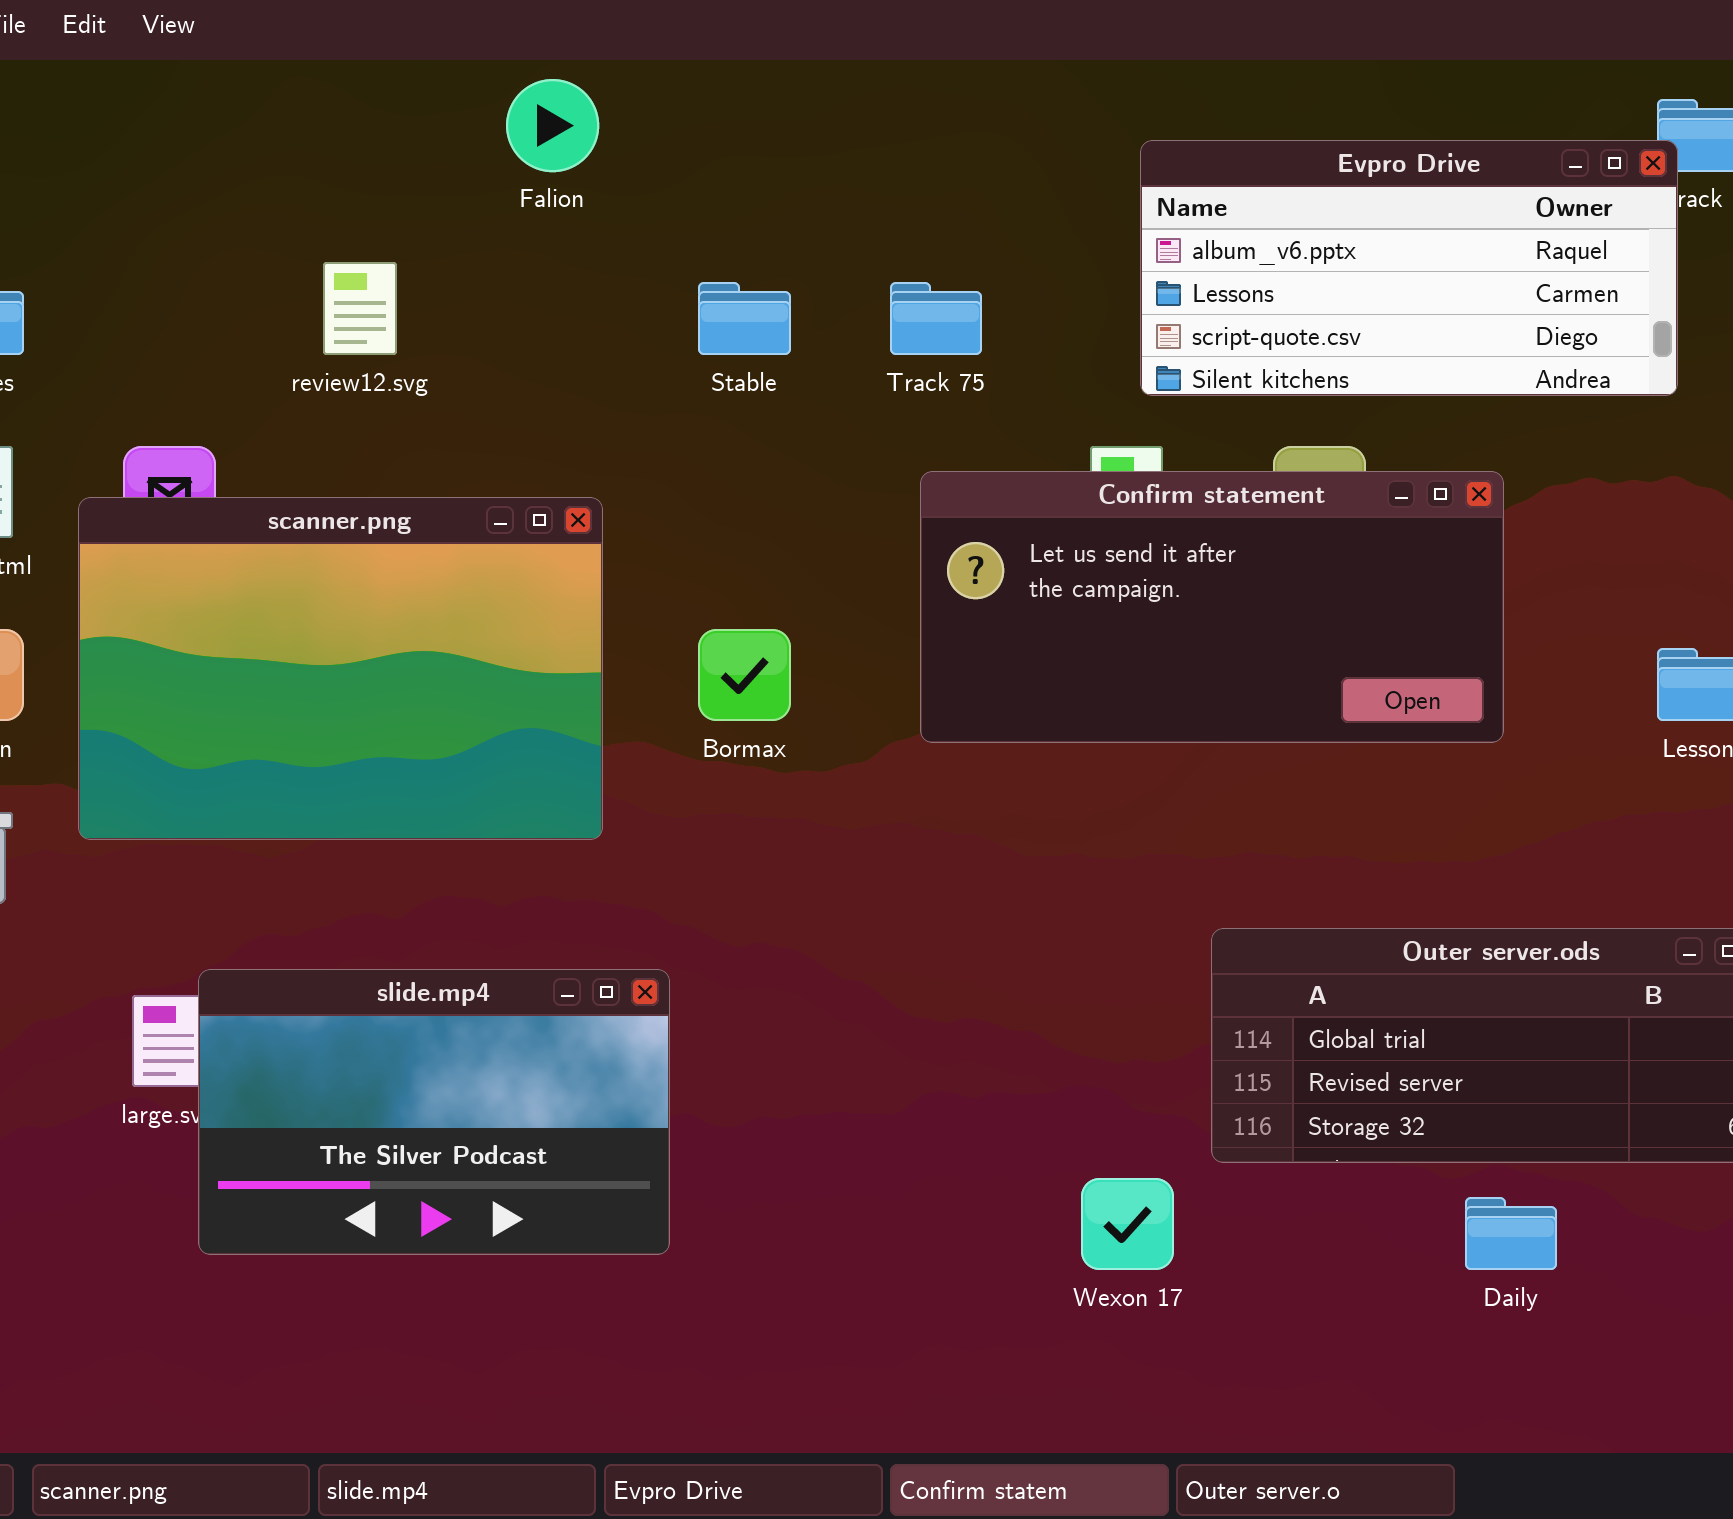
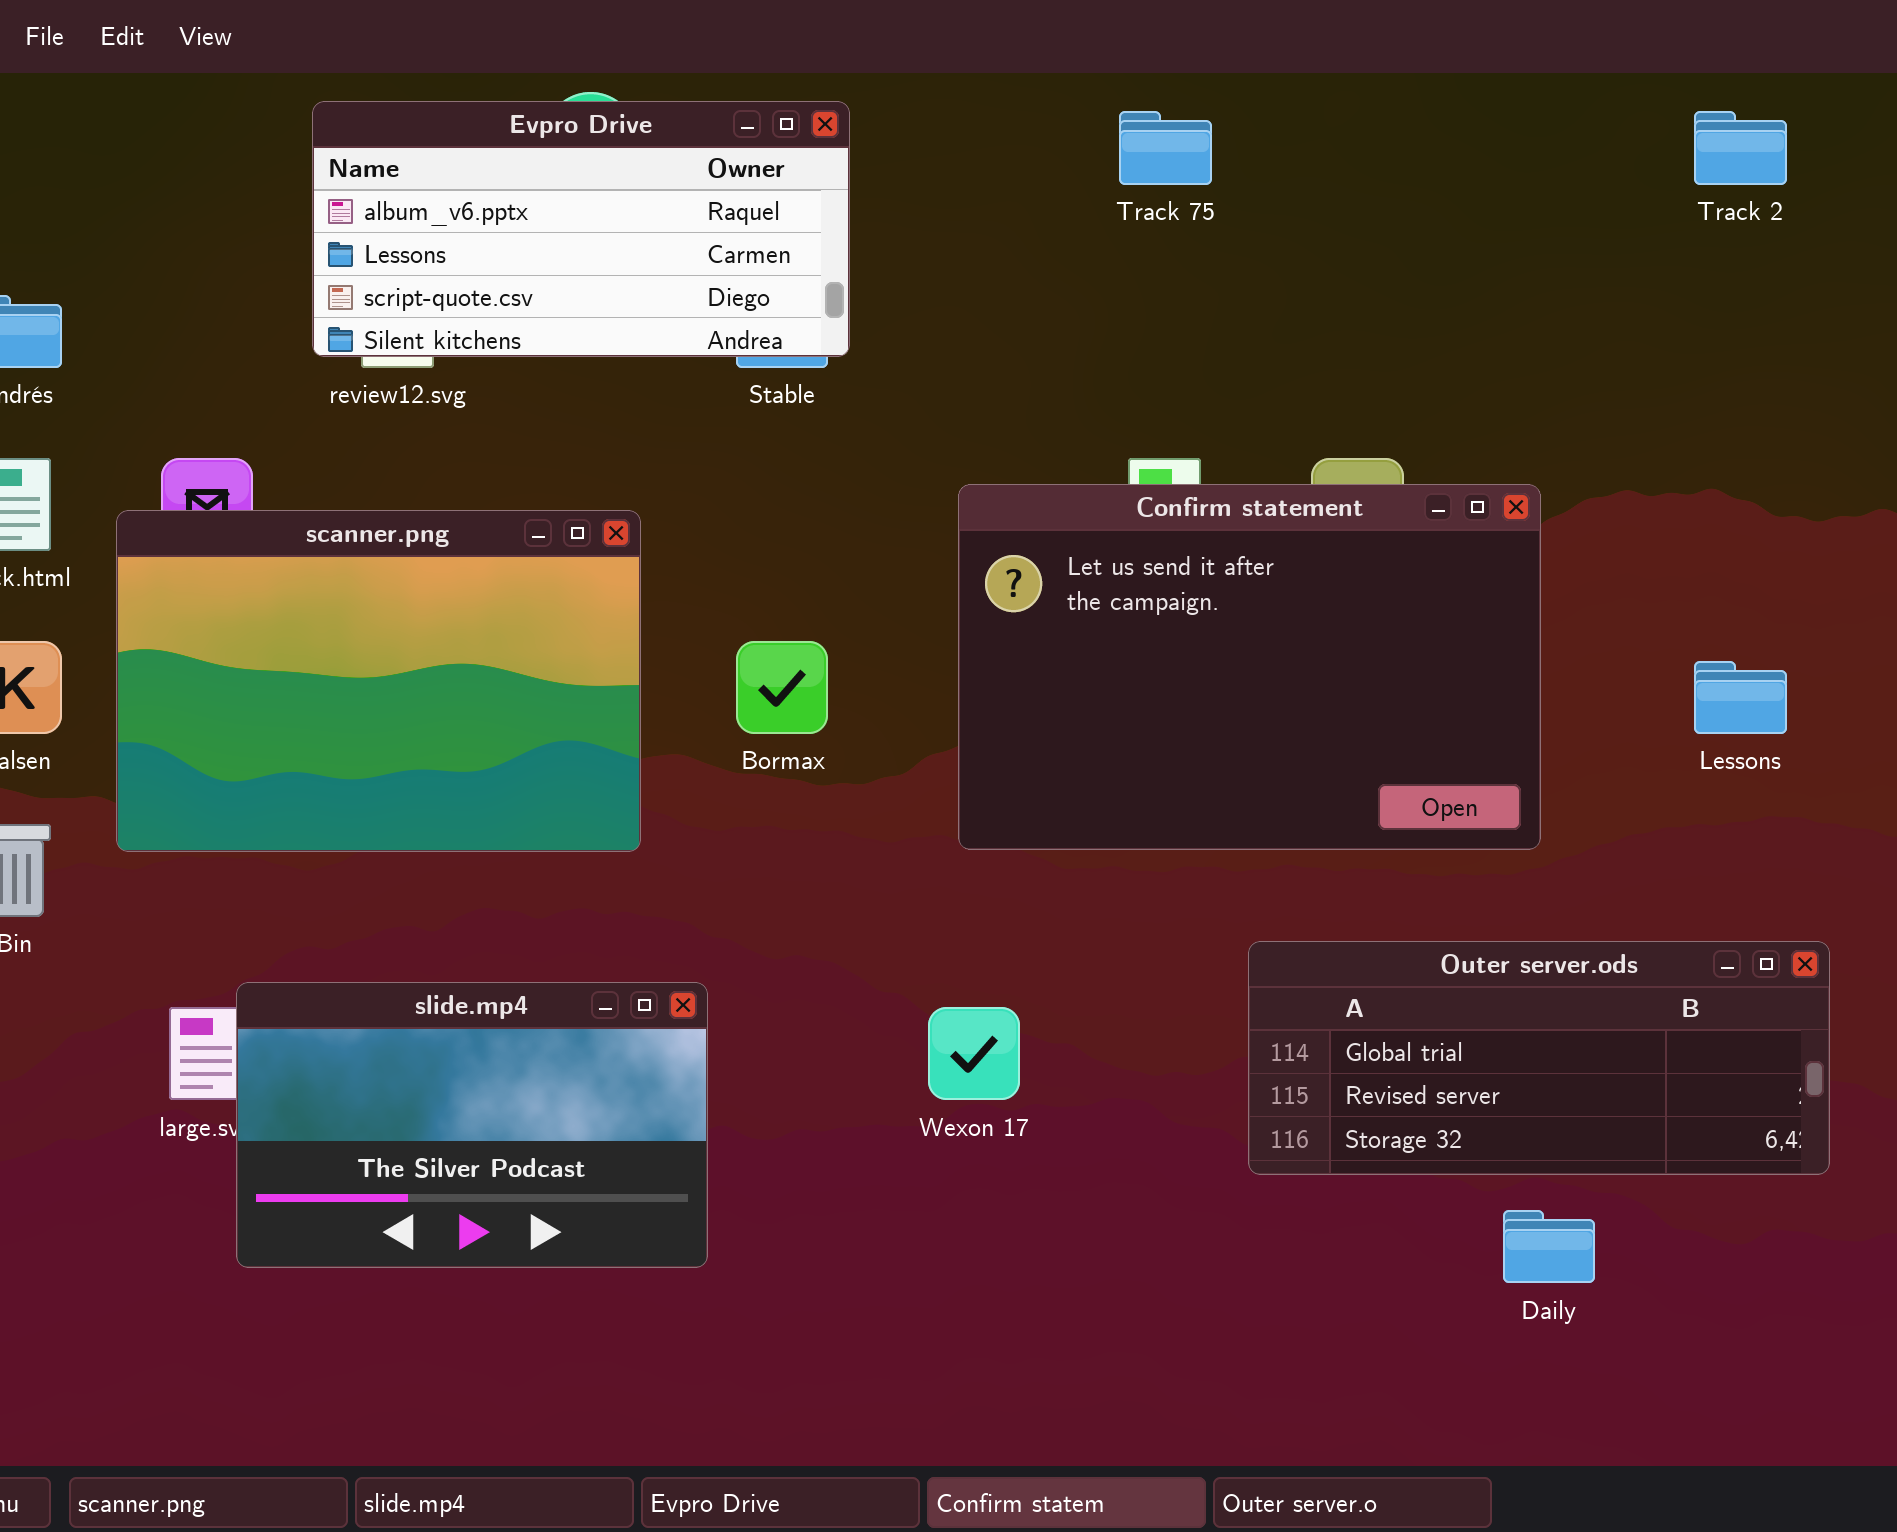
Evpro Drive: [1140,140,1678,396] -> [312,101,850,357], moved
Track 75: [890,282,982,355] -> [1119,111,1212,185], moved
Confirm statement: [920,471,1504,743] -> [958,484,1541,850], resized
Wexon 17: [1081,1178,1174,1270] -> [928,1007,1020,1100], moved

